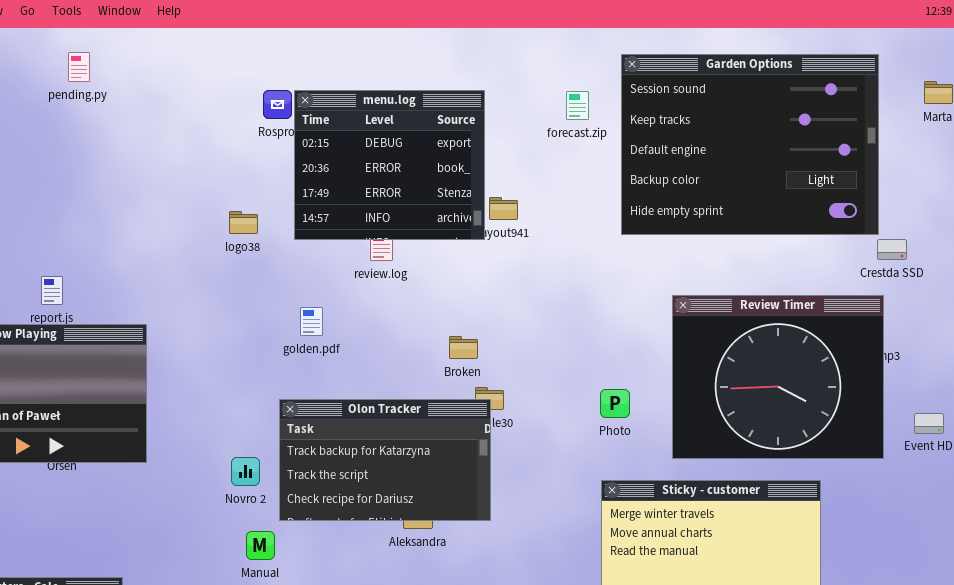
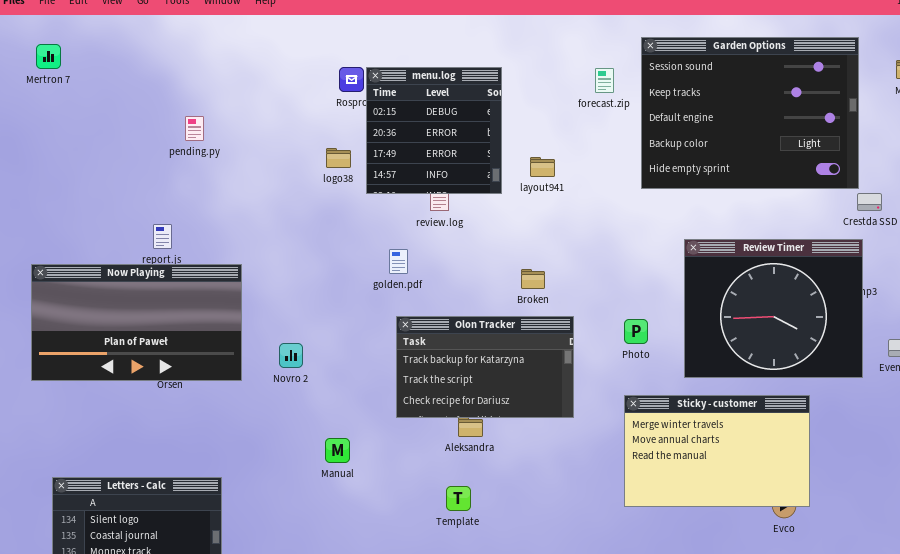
pending.py: [68,52,90,82] -> [185,116,204,141], moved
menu.log: [294,90,485,240] -> [366,67,502,194], resized
logo38: [229,211,258,234] -> [326,148,351,168], moved
golden.pdf: [300,307,323,336] -> [389,249,408,274], moved
Broken: [449,336,478,359] -> [521,269,545,289], moved
Olon Tracker: [279,399,491,521] -> [396,316,574,418], moved
Novro 2: [231,457,260,486] -> [279,343,303,368], moved

